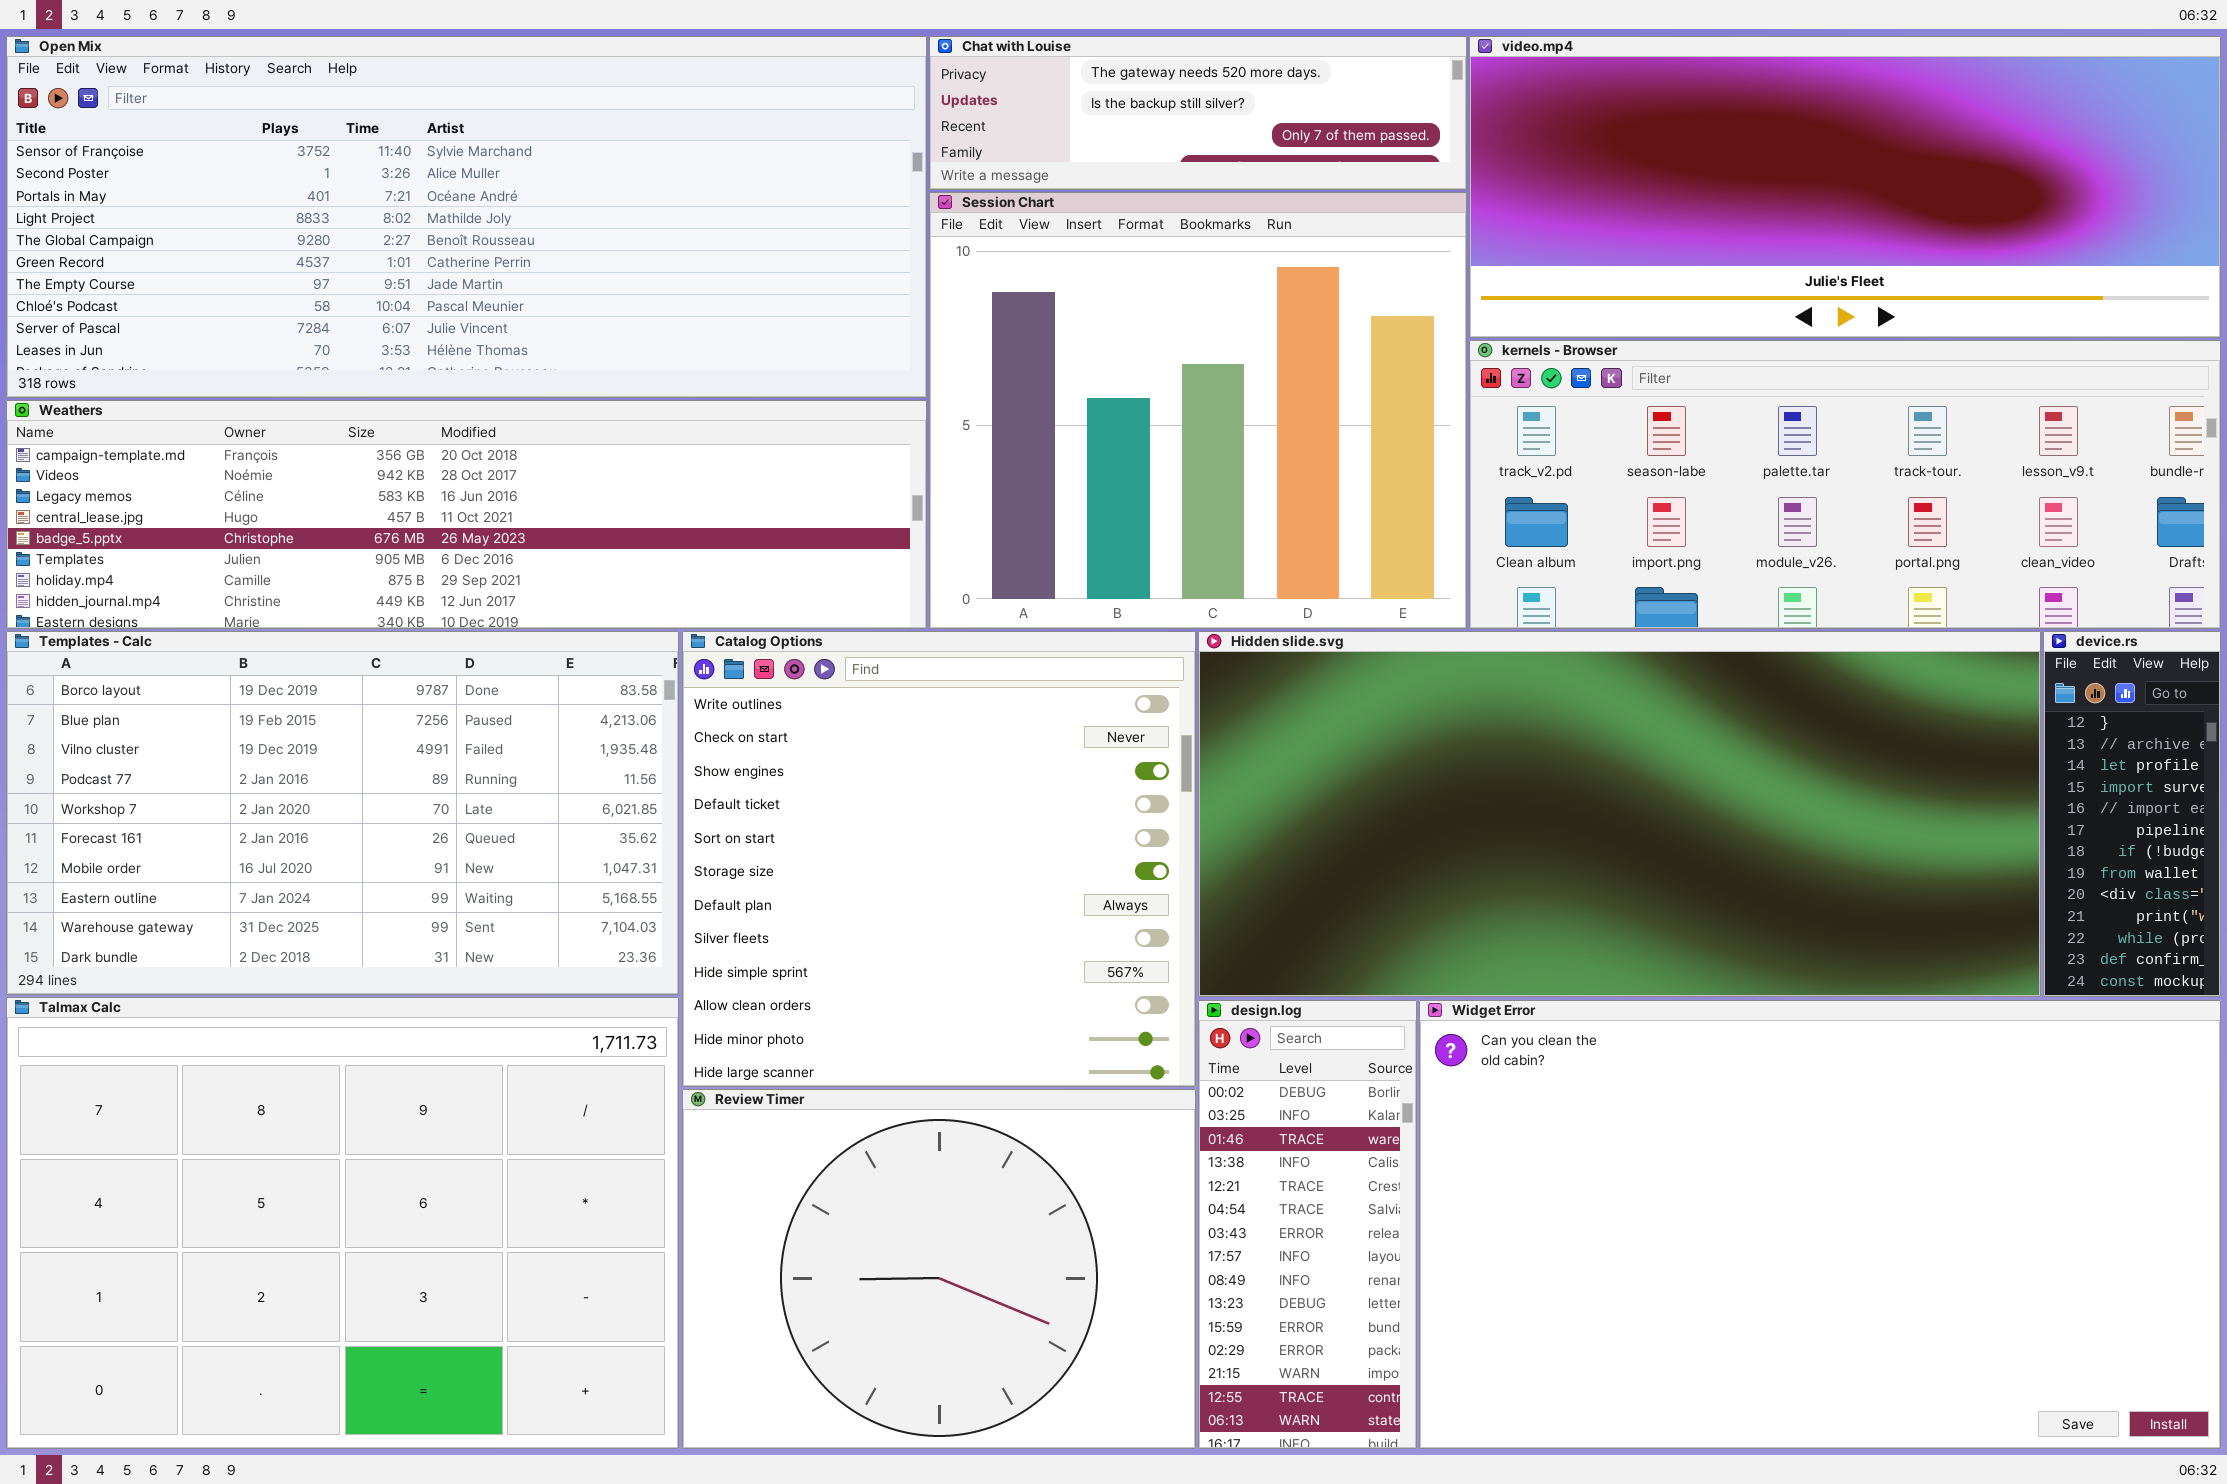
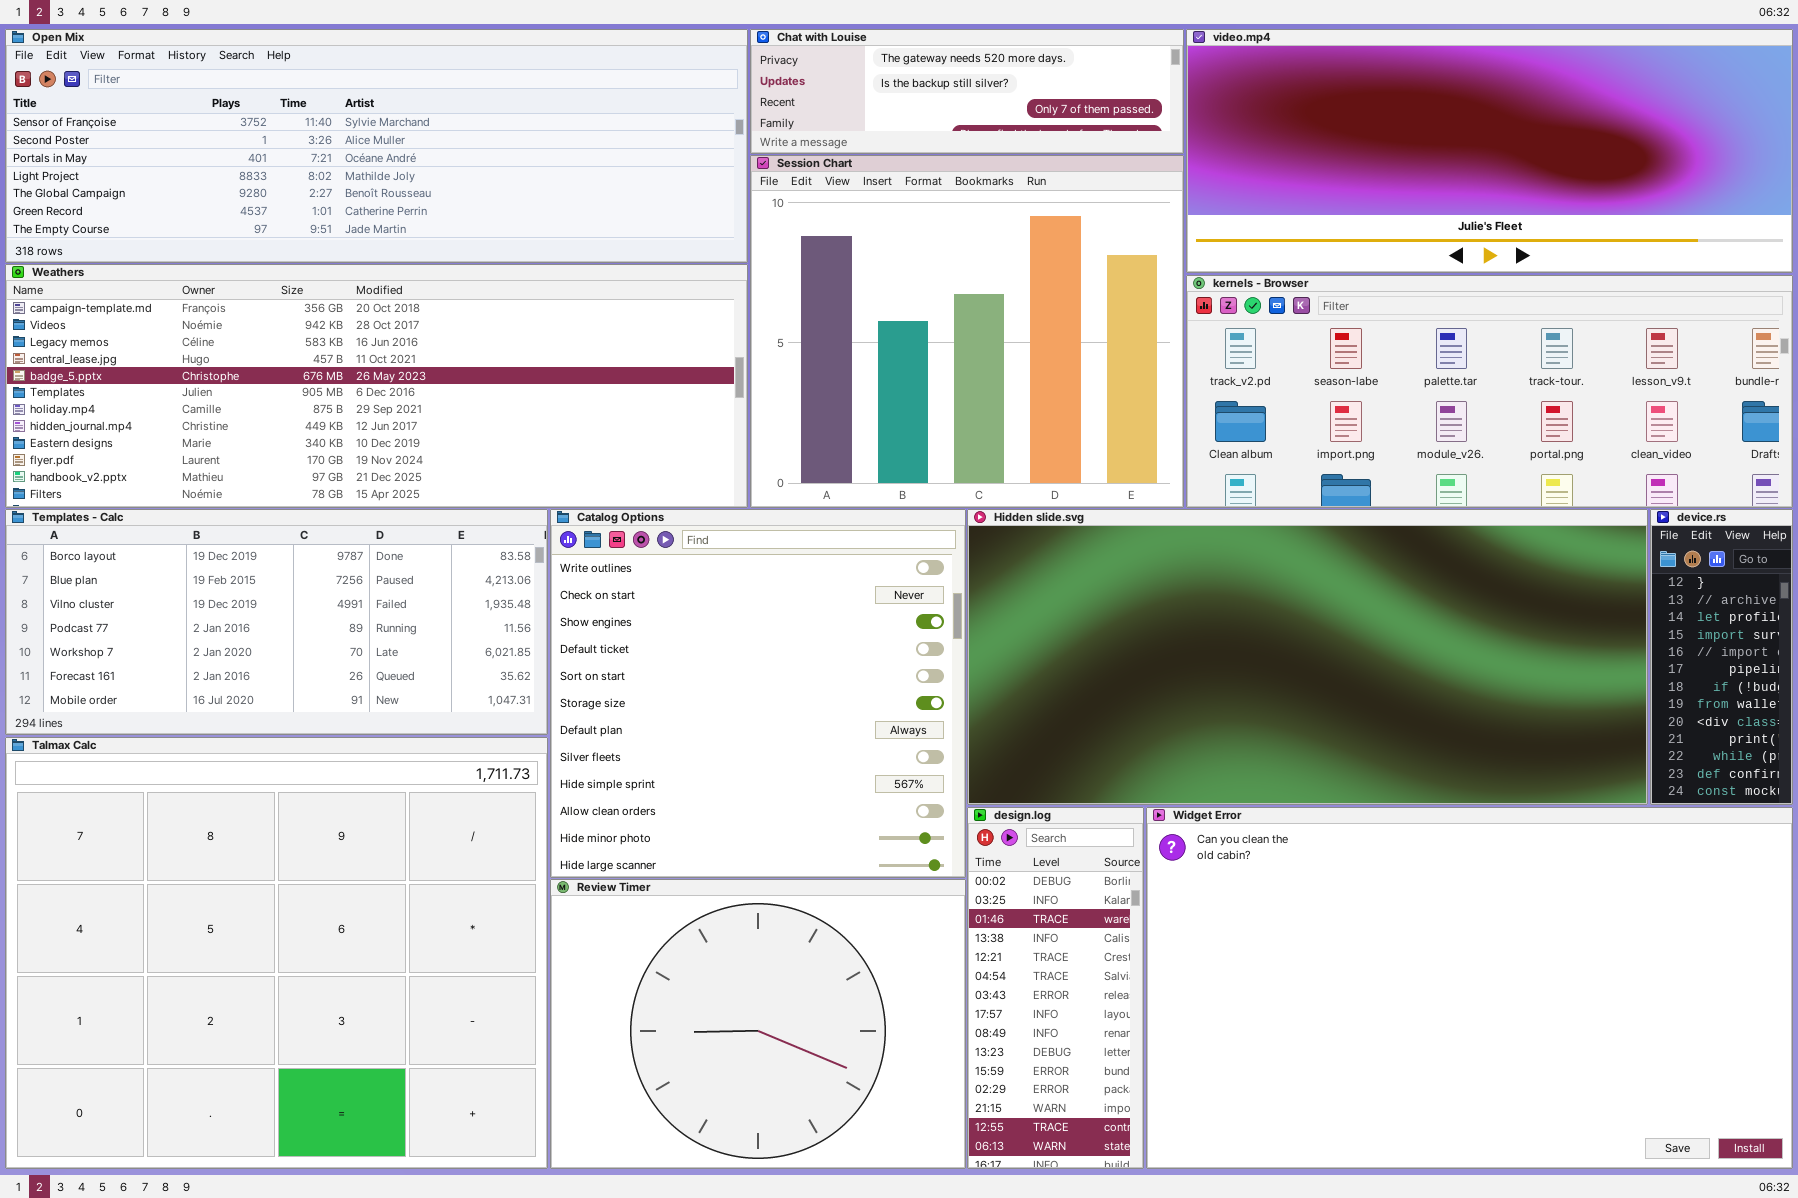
Open Mix: [6,36,927,398] -> [5,29,748,263], resized
Weathers: [6,400,927,629] -> [5,264,748,508], resized
Templates - Calc: [6,631,679,995] -> [5,509,548,735], resized
Talmax Calc: [6,997,679,1449] -> [5,737,548,1169], resized

